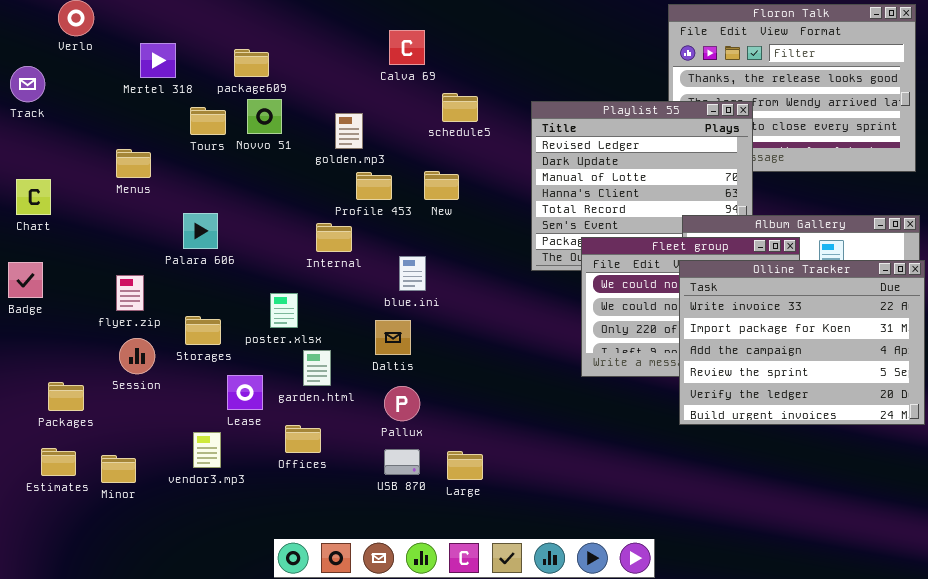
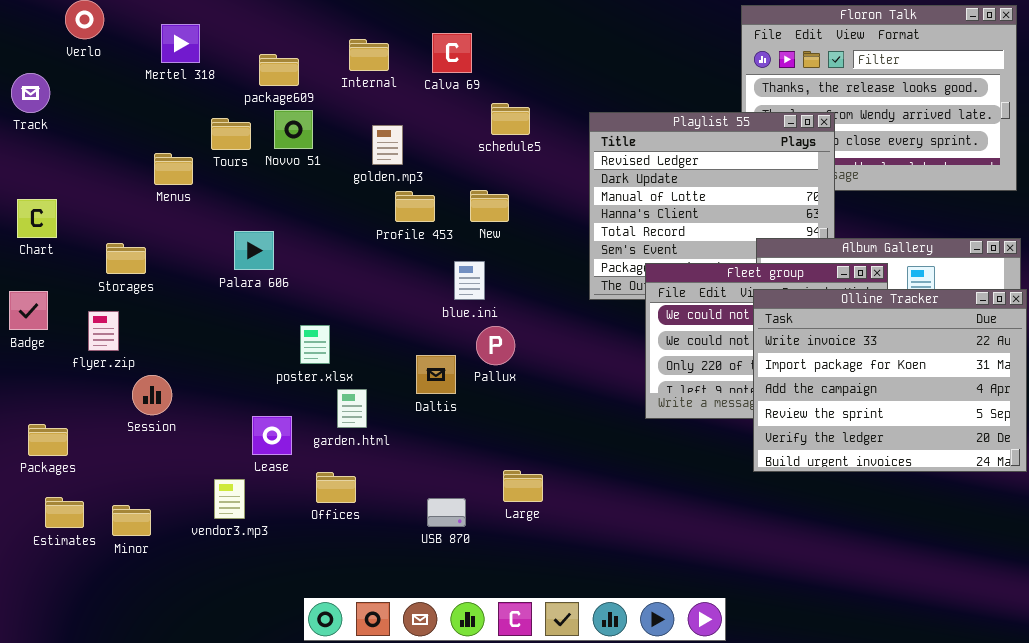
Mertel 318: [140,43,176,78] -> [161,24,200,63], moved
Menus: [116,149,151,178] -> [154,153,193,185], moved
Palara 606: [183,213,218,249] -> [234,231,274,270], moved
Internal: [316,223,352,252] -> [349,39,389,71], moved
blue.ini: [399,256,426,291] -> [454,261,485,300], moved
flyer.zip: [116,275,144,311] -> [88,311,119,351], moved
Storages: [185,316,221,345] -> [106,243,146,274], moved
Packages: [48,382,84,411] -> [28,424,68,456], moved
Pallux: [384,386,420,421] -> [476,326,515,365], moved
Large: [447,451,483,480] -> [503,470,543,502], moved

